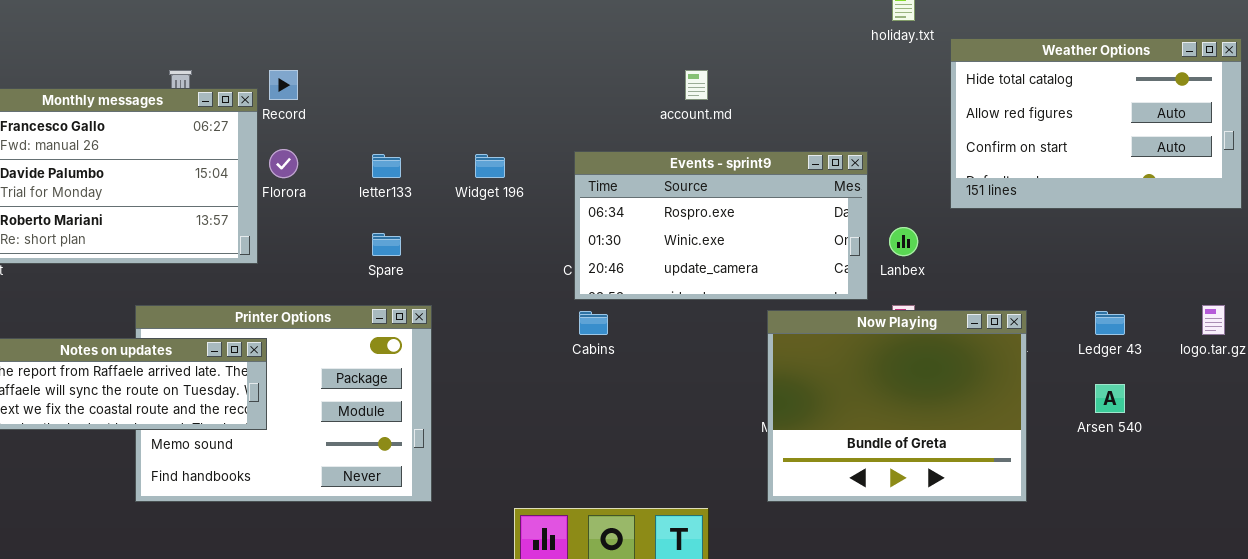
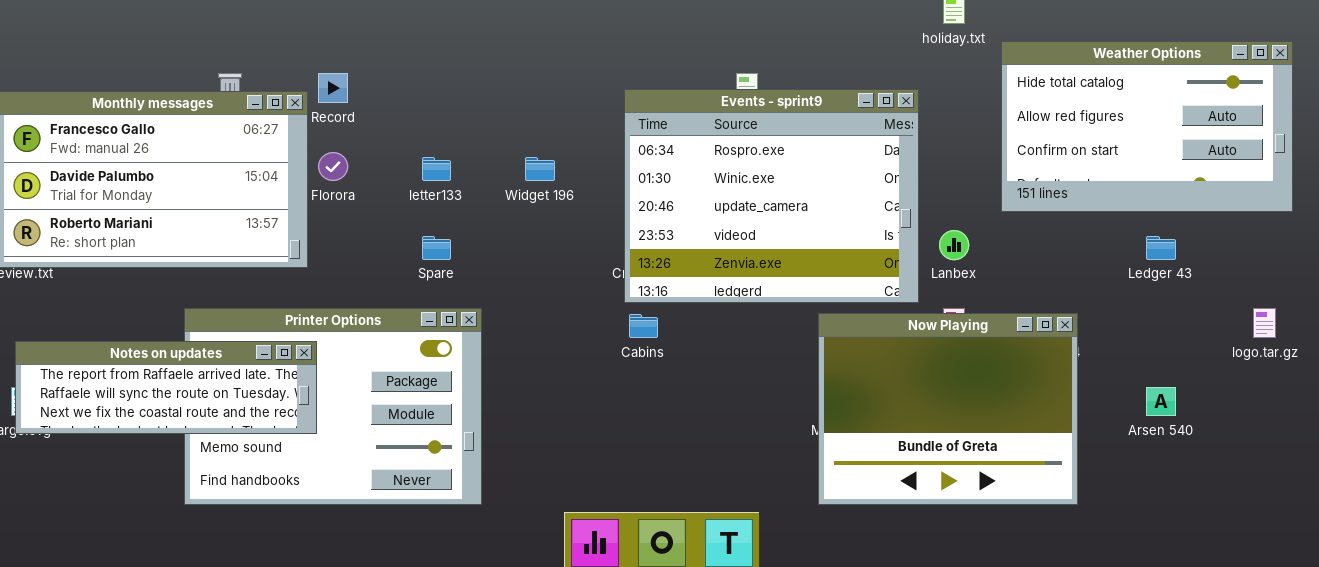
Events - sprint9: [574,151,868,300] -> [624,89,919,303], resized
Ledger 43: [1095,311,1125,335] -> [1146,236,1176,260], moved

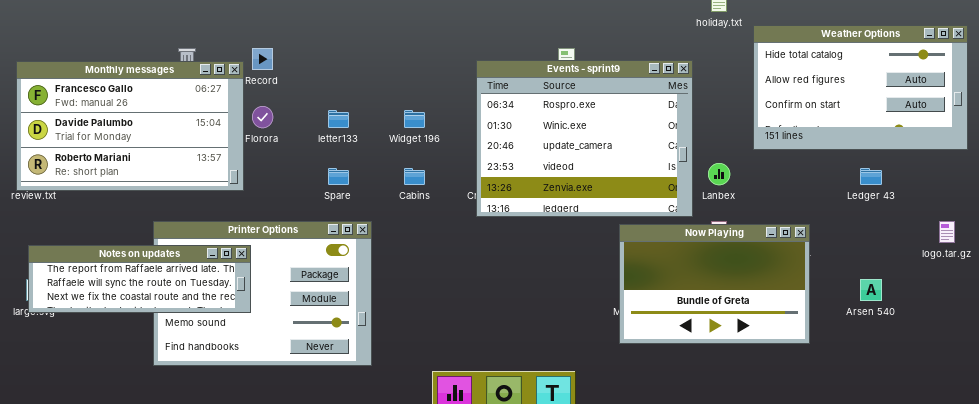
Now Playing: [818,313,1078,505] -> [619,224,810,344], resized
Cabins: [629,314,658,338] -> [404,168,425,185], moved

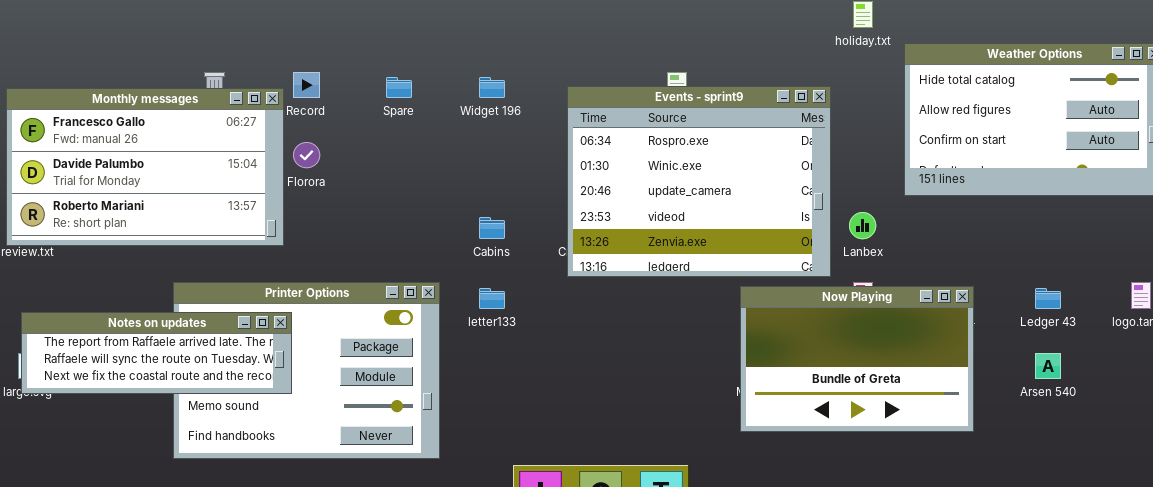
letter133: [328,110,349,128] -> [479,288,505,309], moved
Widget 196: [404,110,425,128] -> [479,77,505,98], moved
Spare: [328,168,349,185] -> [386,77,412,98], moved
Ledger 43: [860,168,882,185] -> [1035,288,1061,309], moved

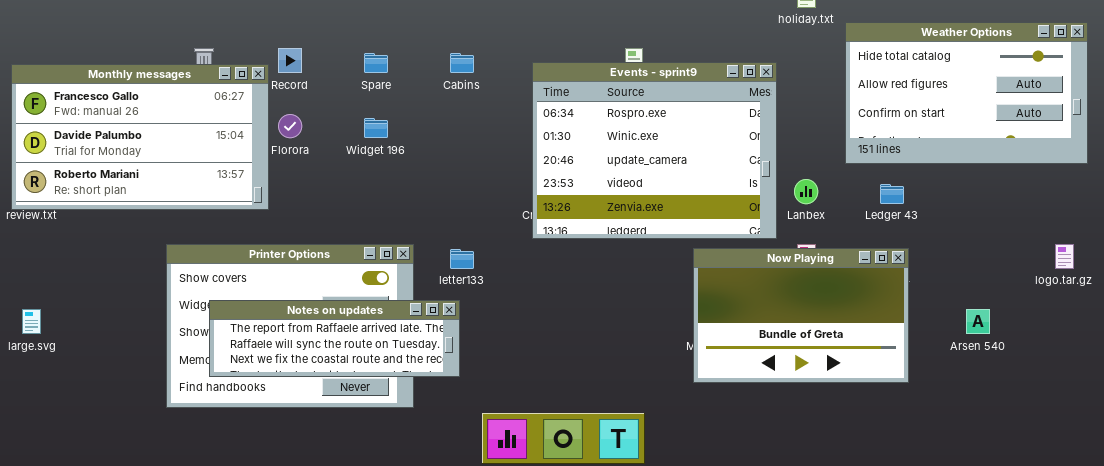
Widget 196: [479,77,505,98] -> [364,118,388,138], moved
Cabins: [479,217,505,239] -> [450,53,474,73], moved
Ledger 43: [1035,288,1061,309] -> [880,184,904,204], moved
Notes on updates: [21,312,292,394] -> [209,300,460,377], moved

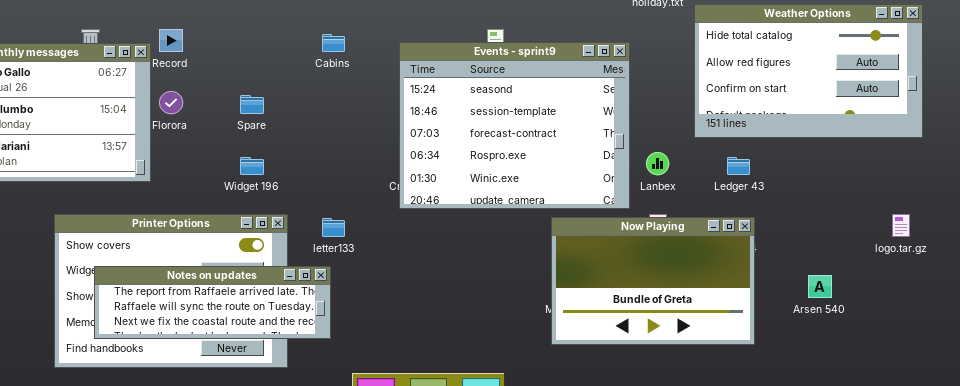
Spare: [364,53,388,73] -> [240,95,264,114], moved
Events - sprint9: [532,62,777,239] -> [399,42,630,209], scrolled up 3 rows
Widget 196: [364,118,388,138] -> [240,157,264,175], moved

